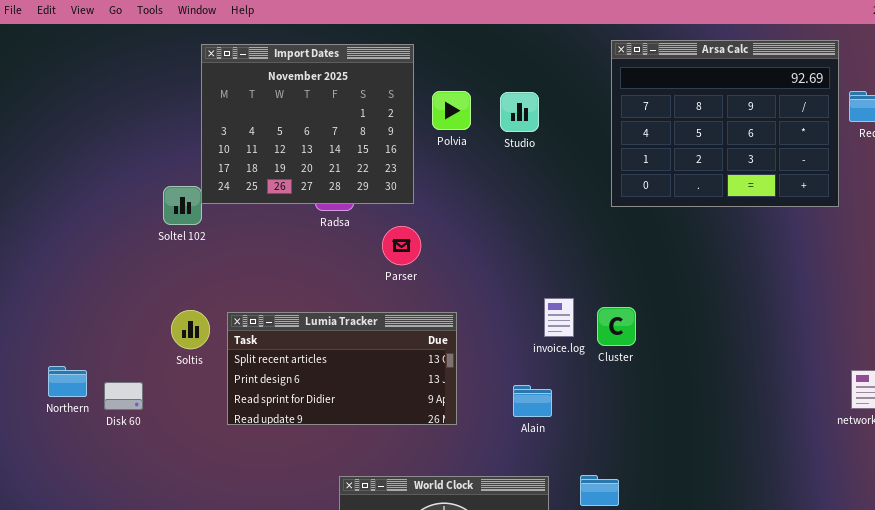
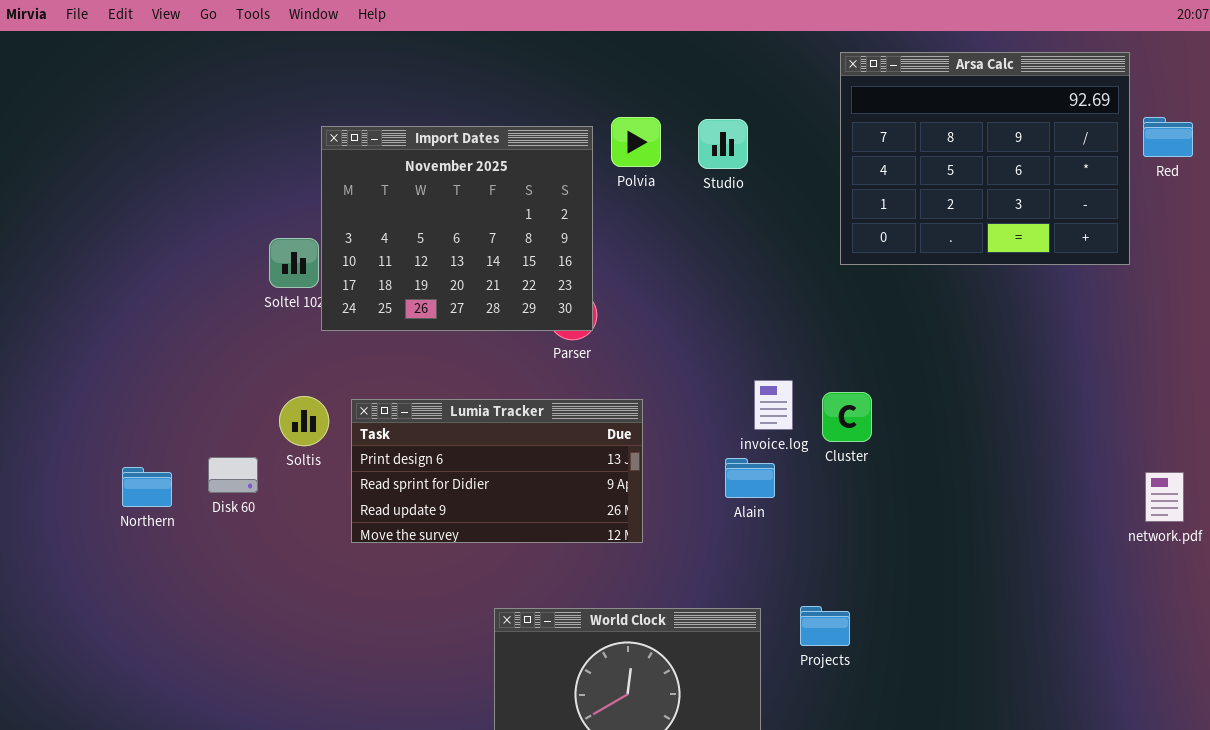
Import Dates: [201,44,414,204] -> [321,126,593,331], moved
Lumia Tracker: [227,312,457,425] -> [351,399,643,543], scrolled down 1 row
Disk 60: [104,382,143,410] -> [208,457,258,493], moved
Alain: [513,385,552,417] -> [725,458,775,498], moved

